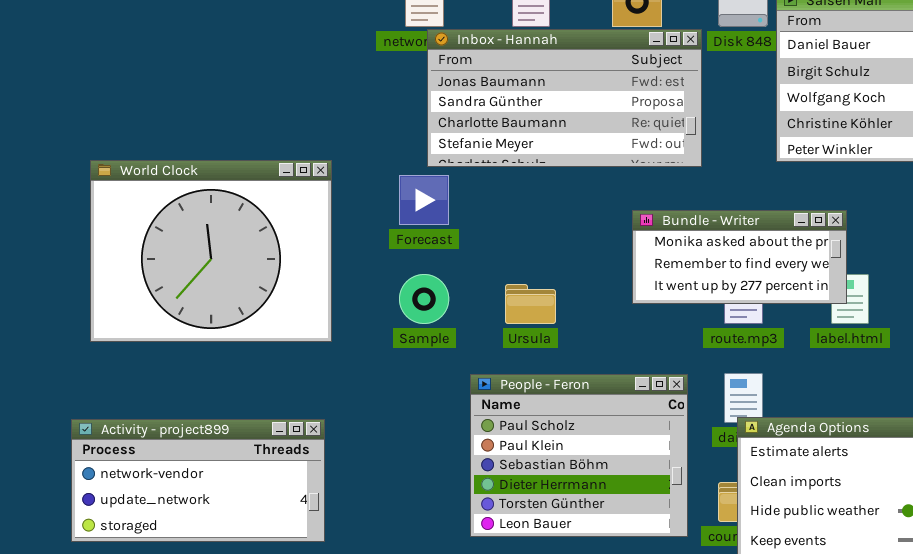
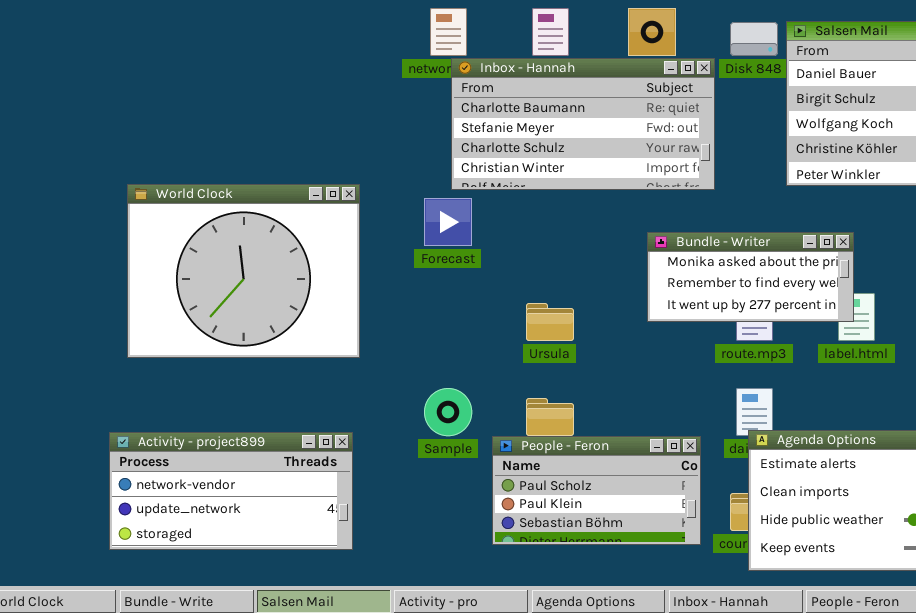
Inbox - Hannah: [427,29,702,167] -> [451,58,715,190], scrolled down 2 rows
Sample: [399,274,449,324] -> [424,388,472,436], moved
People - Feron: [470,374,688,537] -> [492,436,701,545], resized

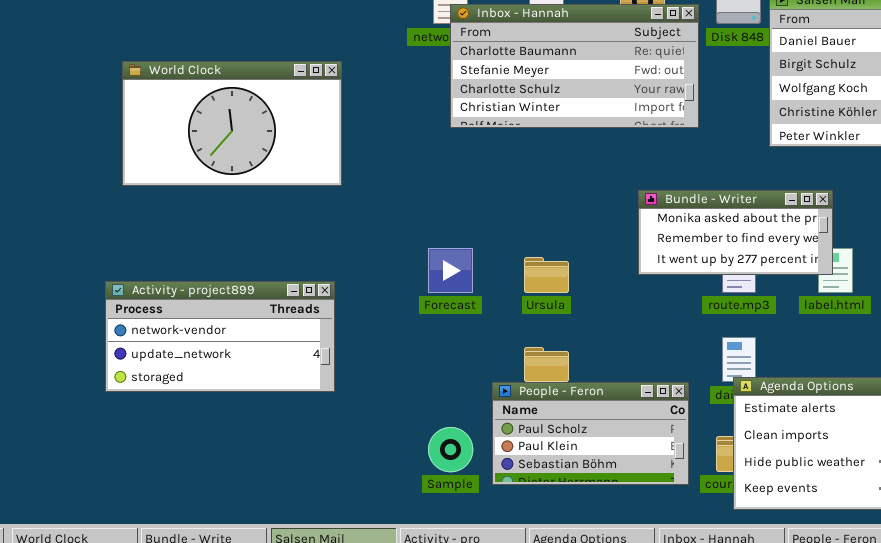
Inbox - Hannah: [451,58,715,190] -> [450,4,699,128], moved
World Clock: [127,184,360,358] -> [122,61,342,186], moved, resized
Forecast: [424,198,472,246] -> [428,248,473,293], moved
Sample: [424,388,472,436] -> [428,427,473,472], moved
Activity - project899: [109,432,353,550] -> [105,281,335,392], moved

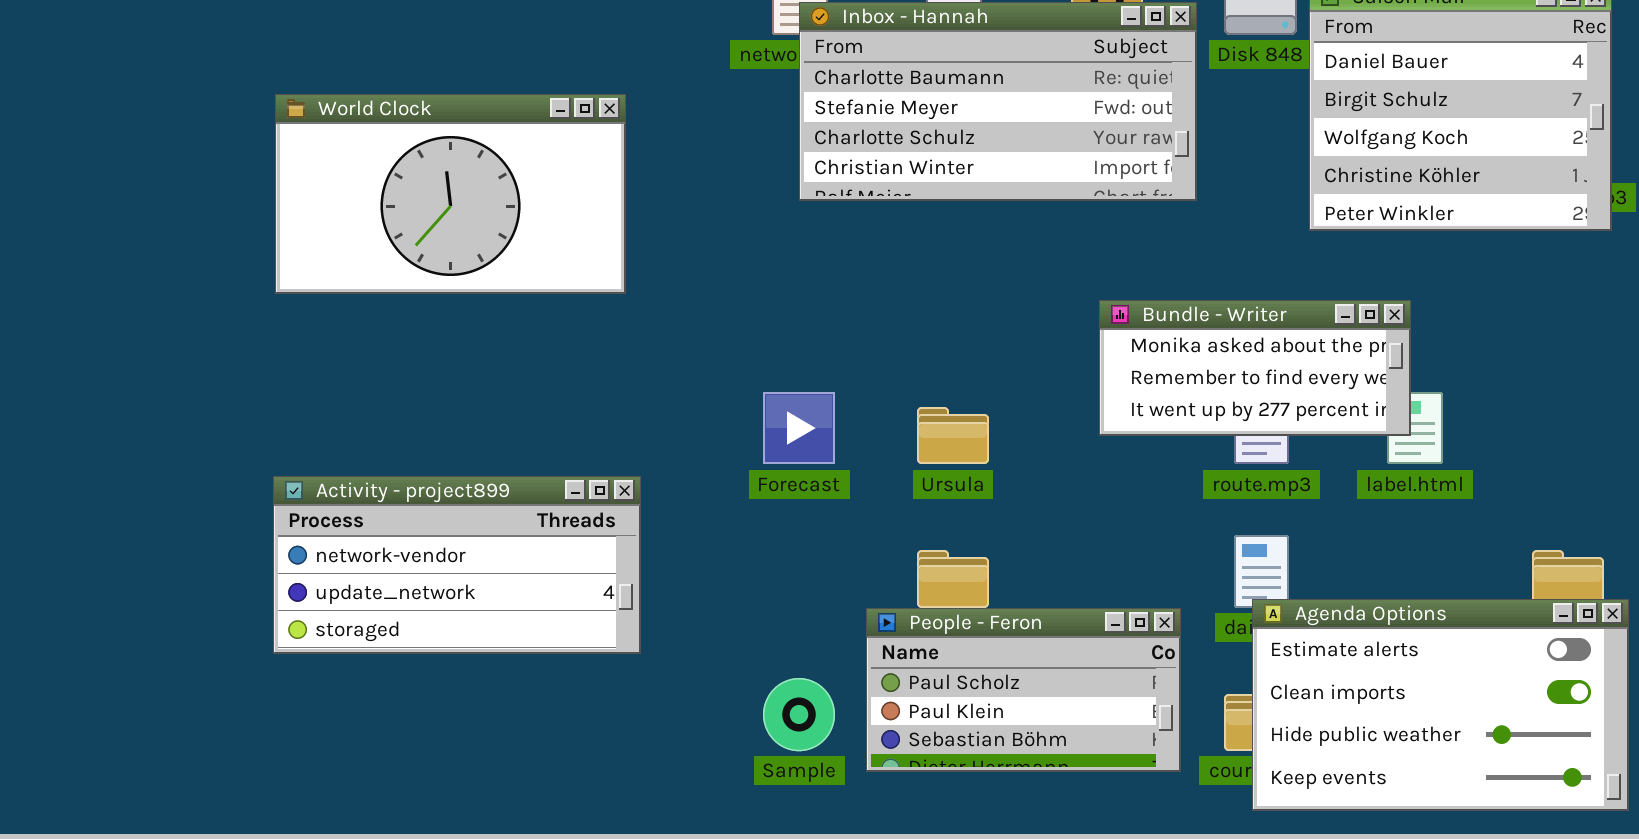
Activity - project899: [105,281,335,392] -> [273,476,641,654], moved

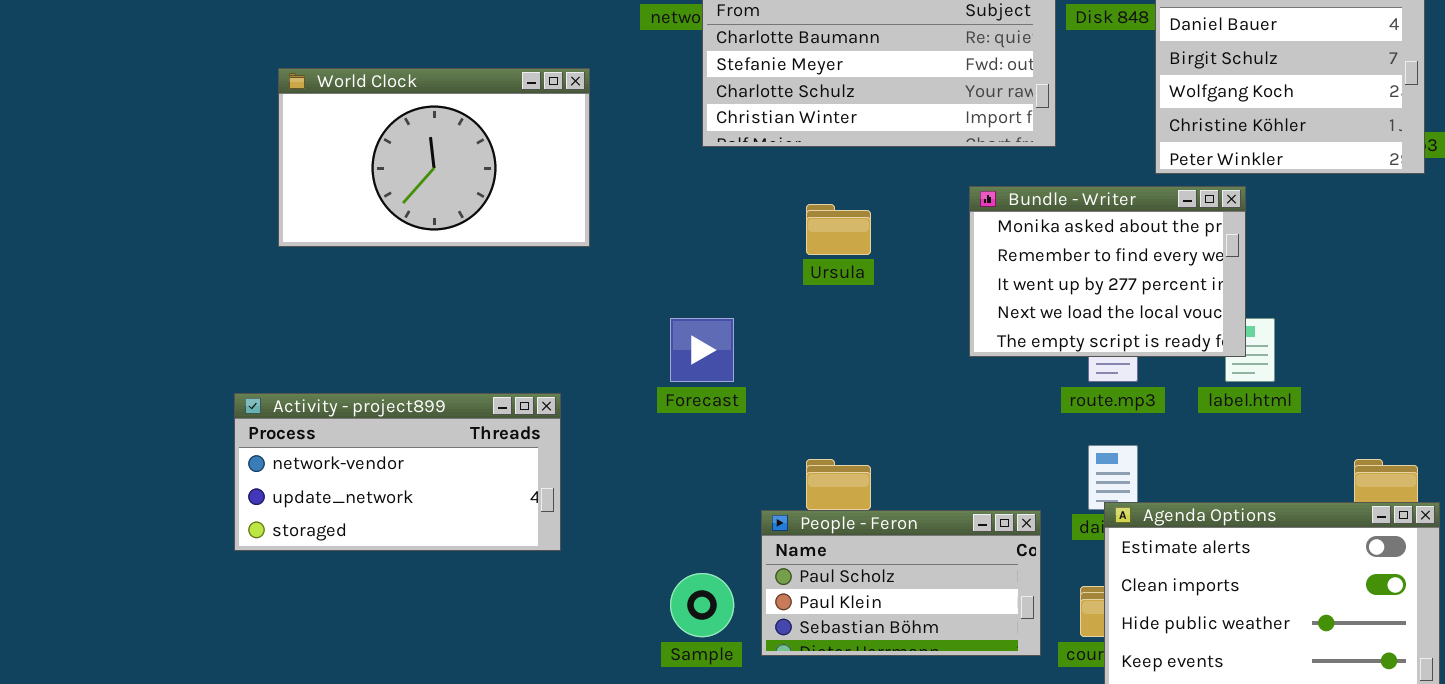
World Clock: [275,94,626,294] -> [278,68,590,247], moved
Bundle - Writer: [1099,300,1411,436] -> [969,186,1246,357], resized
Ursula: [917,407,989,464] -> [806,204,871,255], moved

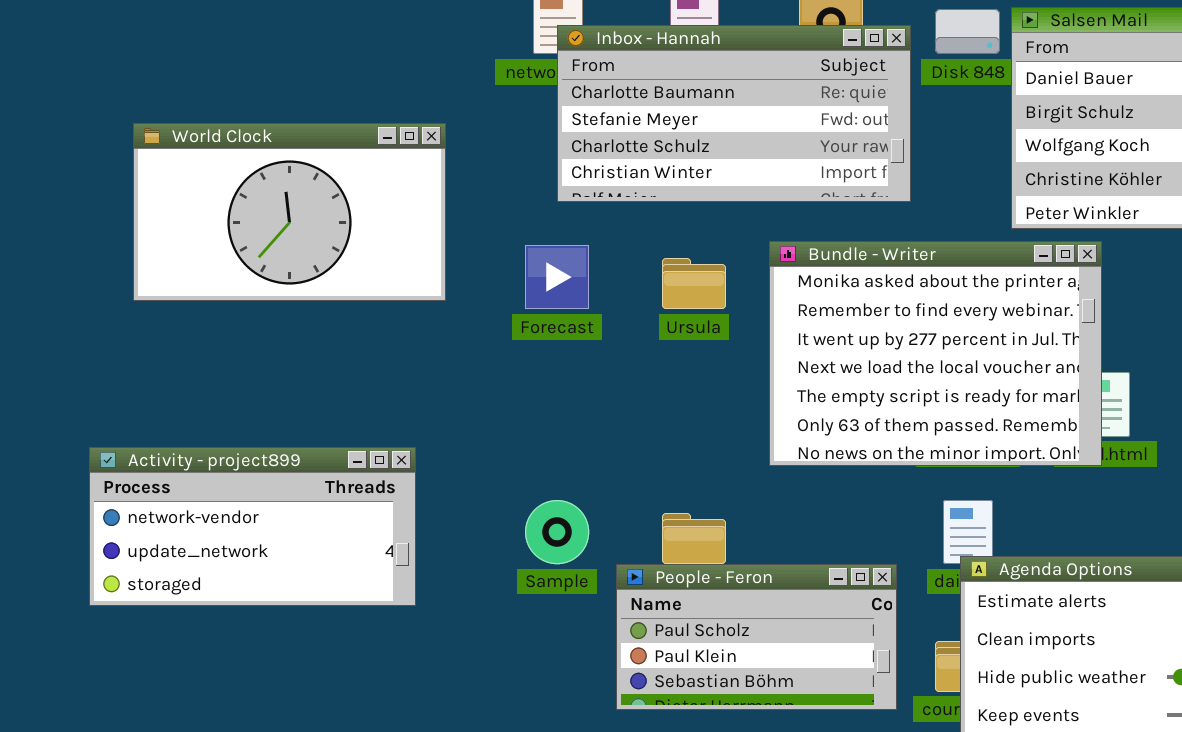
Bundle - Writer: [969,186,1246,357] -> [769,241,1102,466], resized
Forecast: [670,318,734,382] -> [525,245,589,309], moved
Sample: [670,573,734,637] -> [525,500,589,564], moved

